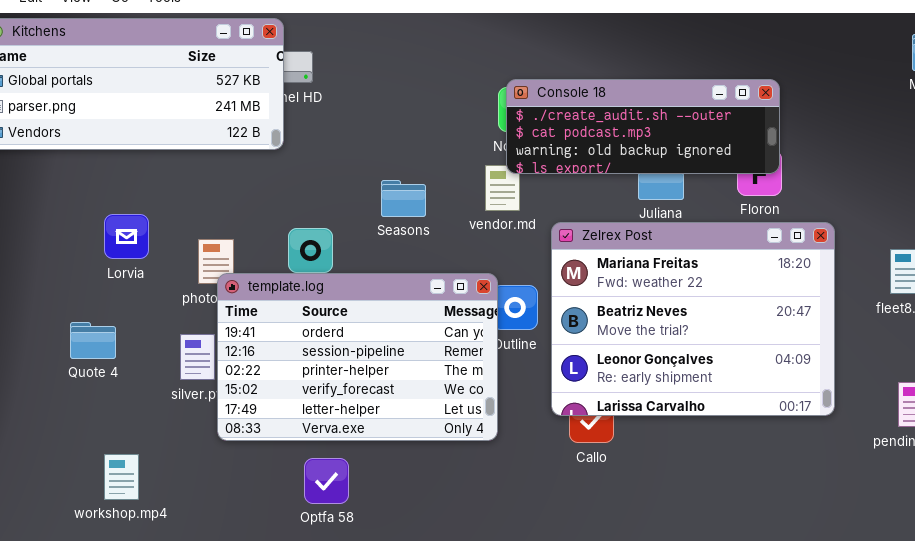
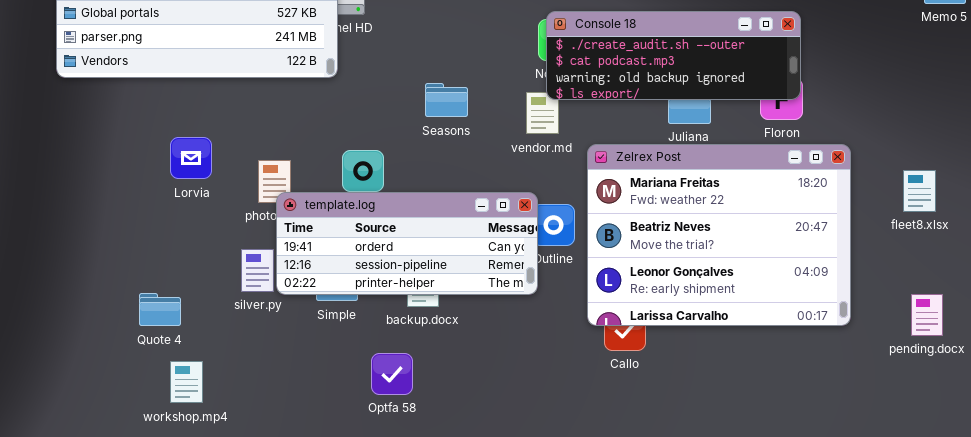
Seasons: [381,180,426,217] -> [425,83,468,117], moved
template.log: [217,273,498,441] -> [276,192,538,295], resized
Quote 4: [70,322,116,359] -> [139,293,181,326], moved
Optfa 58: [304,458,349,504] -> [371,353,413,395], moved

